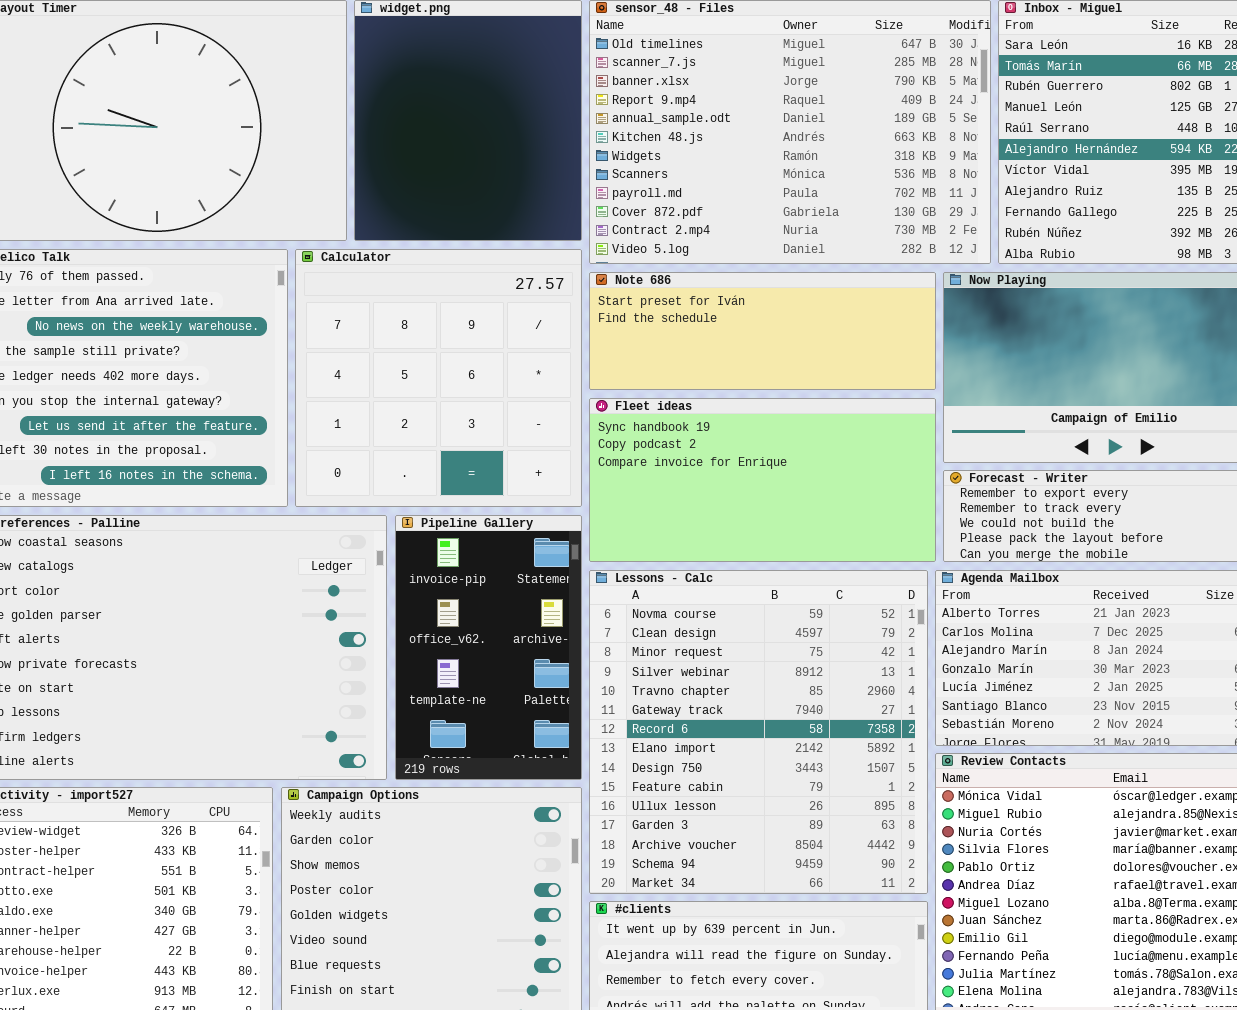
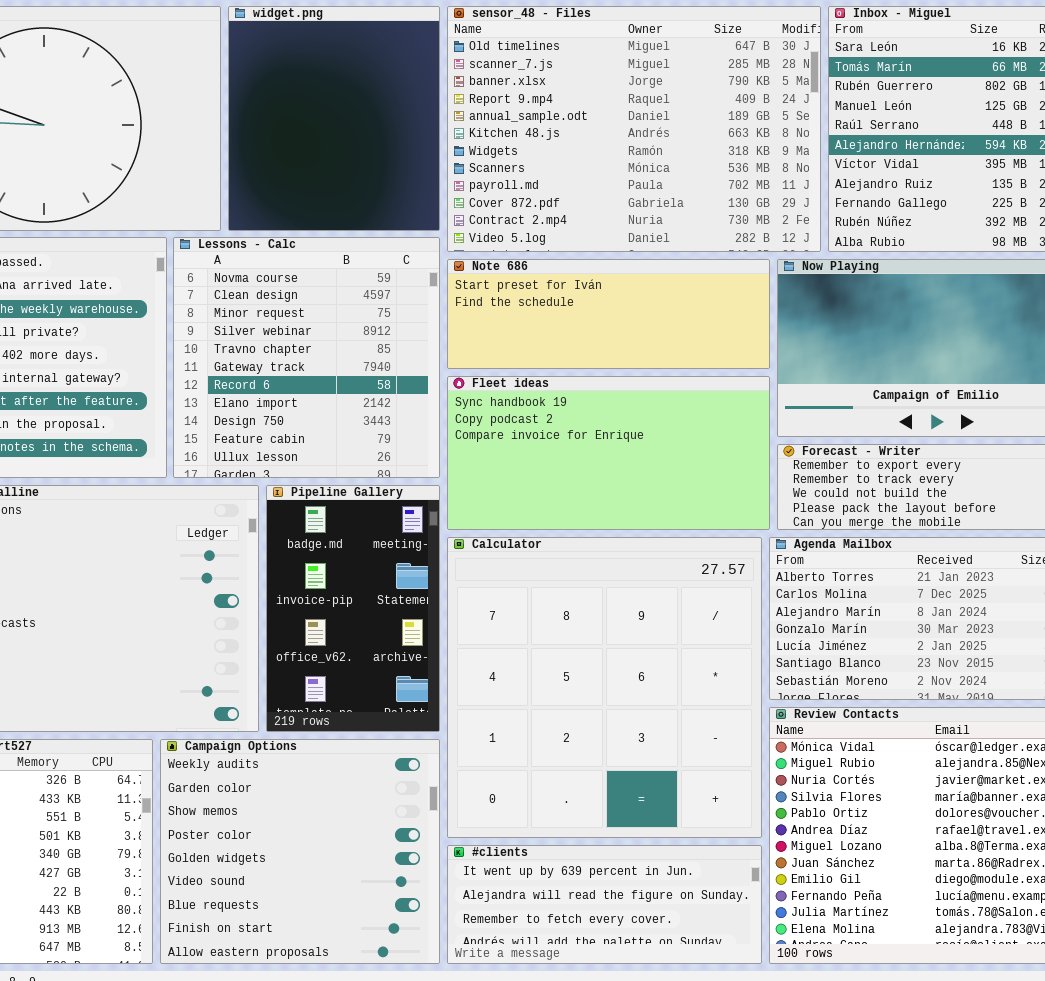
Calculator: [295,249,582,507] -> [447,537,762,838], moved, resized
Pipeline Gallery: [395,515,582,780] -> [266,485,440,732], scrolled up 1 row
Lessons - Calc: [589,570,928,894] -> [173,237,440,478], moved, resized

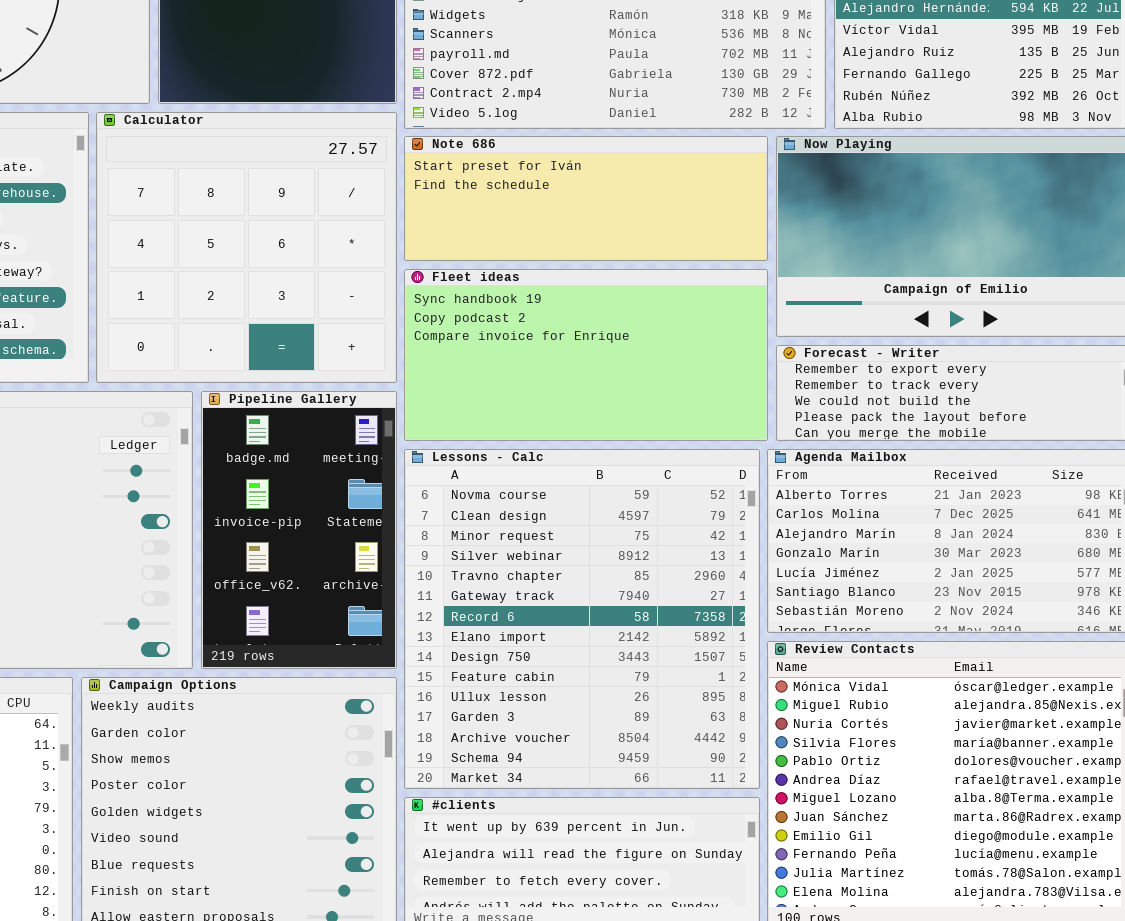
Lessons - Calc: [173,237,440,478] -> [404,449,760,789], moved, resized
Calculator: [447,537,762,838] -> [96,112,397,383], moved, resized

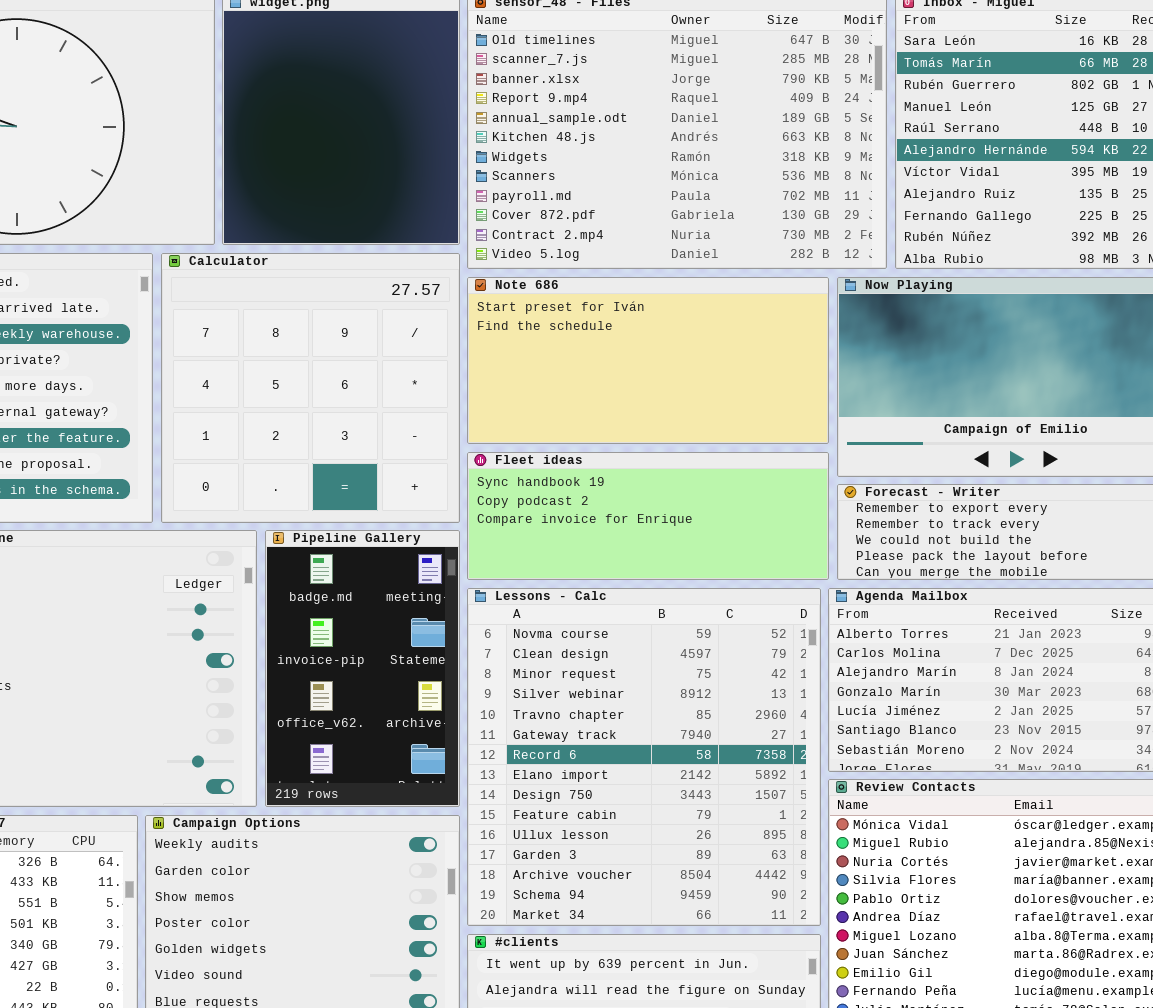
Note 686: [404,136,768,261] -> [467,277,829,444], resized
Fleet ideas: [404,269,768,441] -> [467,452,829,580], resized

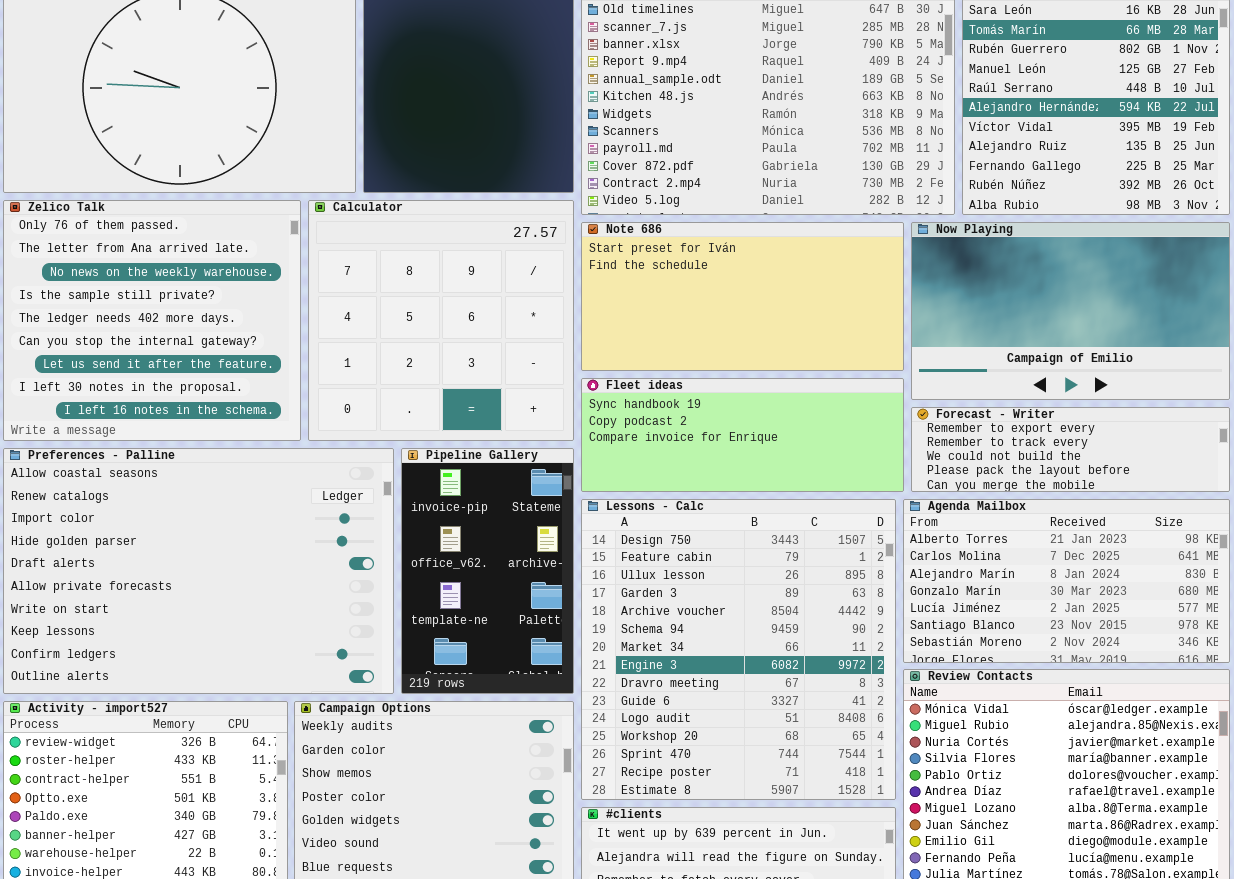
Pipeline Gallery: [265,530,460,807] -> [401,448,574,694], scrolled down 1 row
Lessons - Calc: [467,588,821,926] -> [581,499,896,800], scrolled down 8 rows

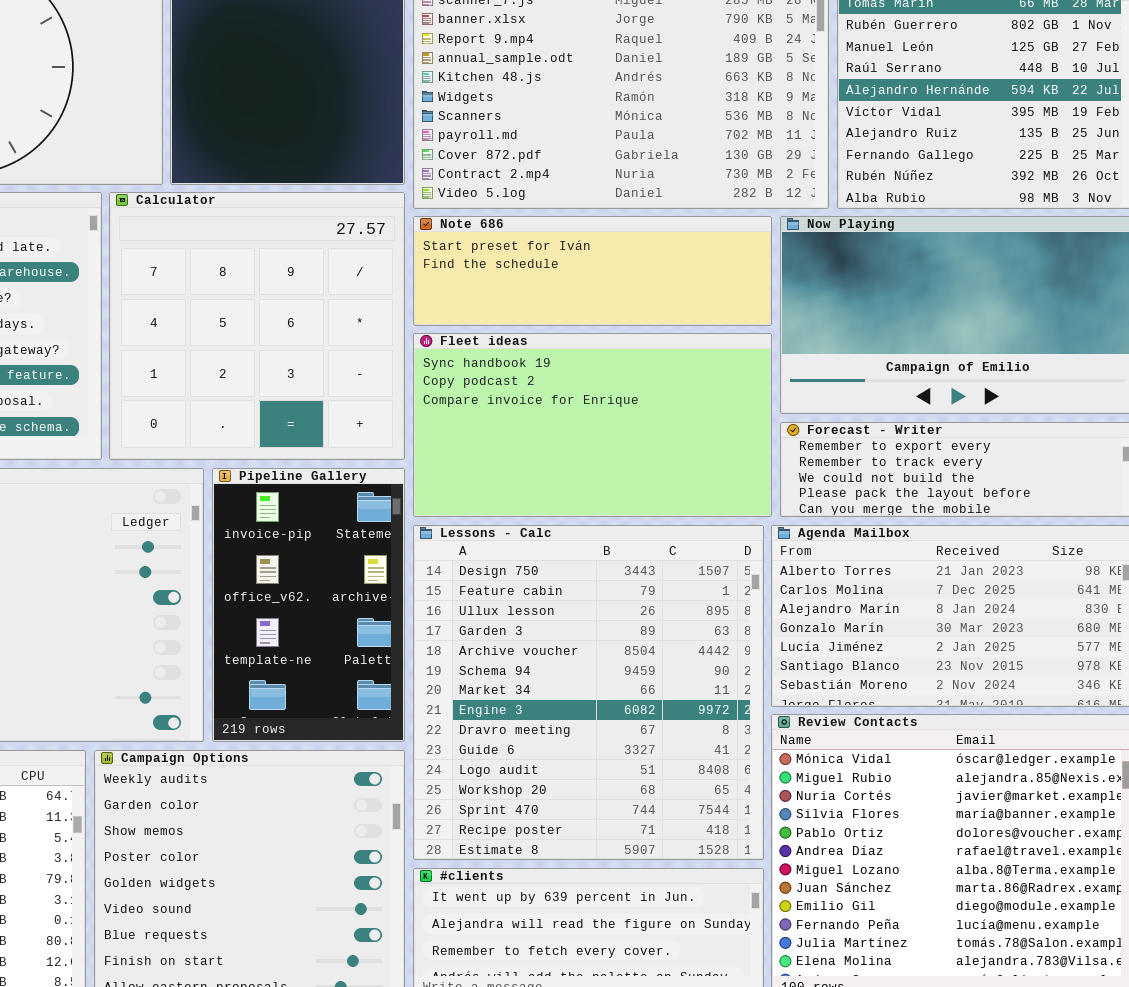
Note 686: [581,222,904,371] -> [413,216,772,326], resized
Fleet ideas: [581,378,904,492] -> [413,333,772,517], resized

